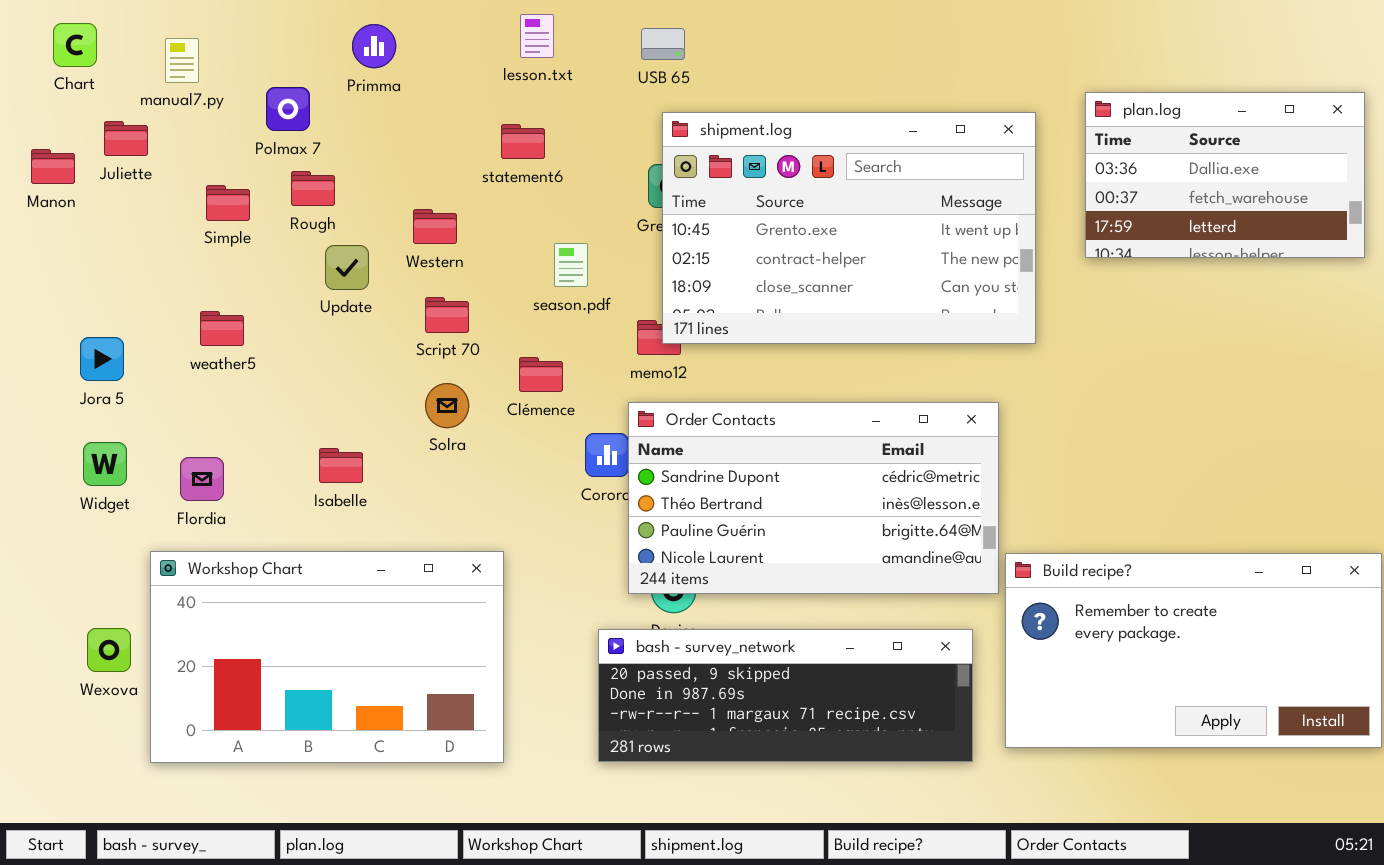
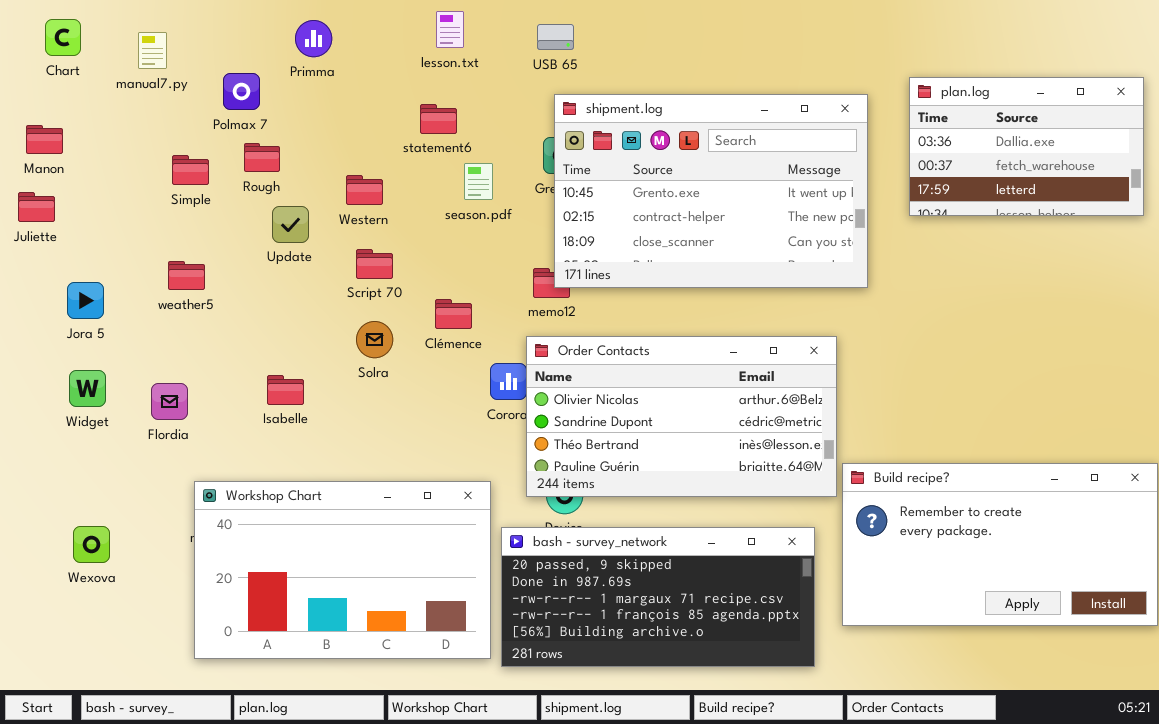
Juliette: [104,121,148,156] -> [18,192,55,222], moved
season.pdf: [554,243,588,287] -> [464,163,493,200], moved
Order Contacts: [628,402,999,594] -> [526,336,837,497], scrolled up 1 row
Workshop Chart: [150,551,504,763] -> [194,481,491,659], moved
bash - survey_network: [598,629,973,762] -> [501,527,815,667], resized

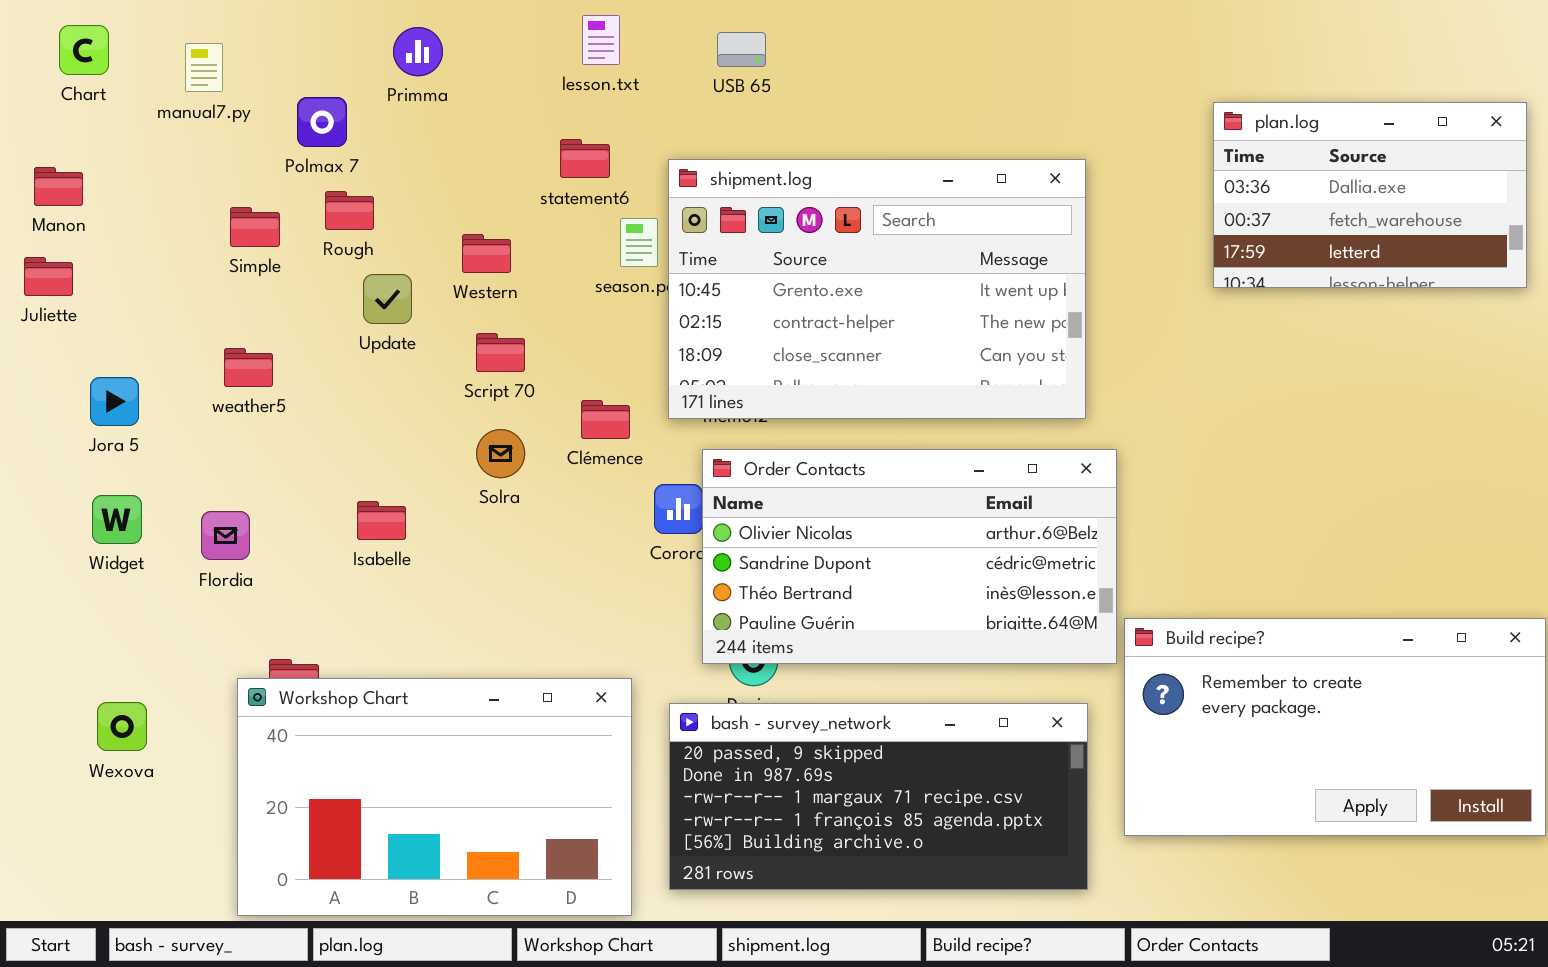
shipment.log: [554,94,868,288] -> [668,159,1086,419], moved
Workshop Chart: [194,481,491,659] -> [237,678,632,916], moved

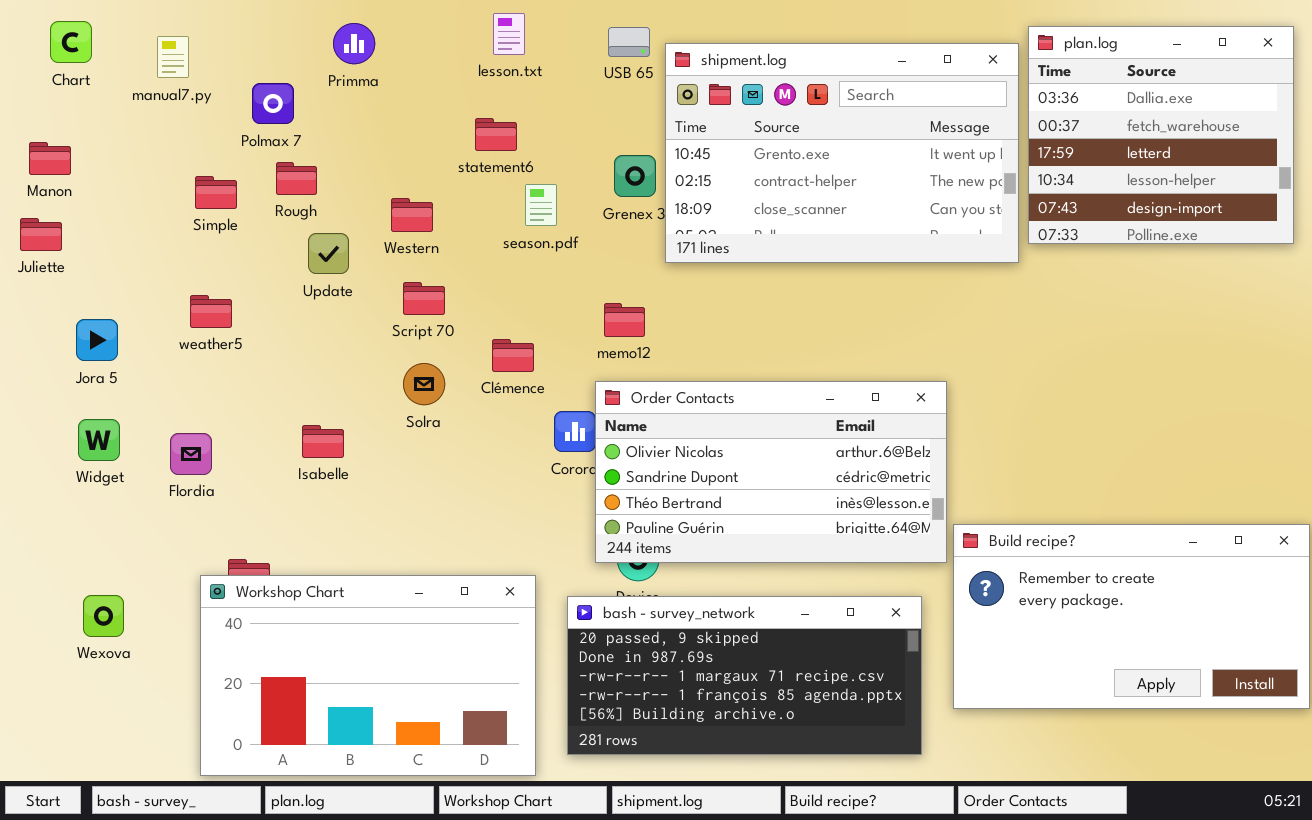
plan.log: [1213,102,1527,288] -> [1028,26,1294,244], resized
shipment.log: [668,159,1086,419] -> [665,43,1019,263], moved

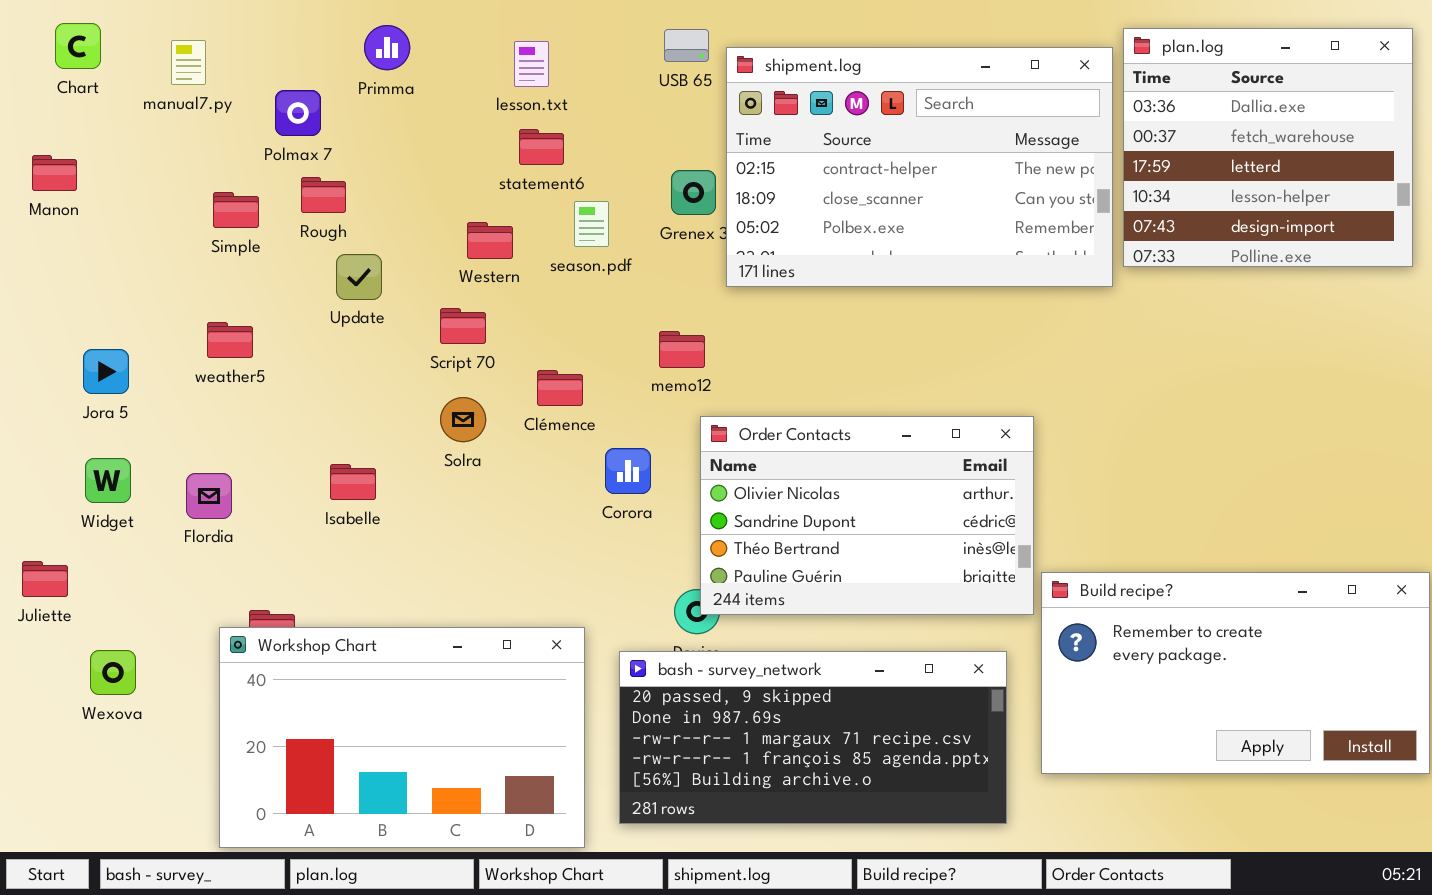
lesson.txt: [493,13,525,55] -> [514,41,549,87], moved
shipment.log: [665,43,1019,263] -> [726,47,1113,287], scrolled down 1 row
Western: [391,198,433,232] -> [467,222,513,259], moved
Juliette: [20,218,62,251] -> [22,561,68,597], moved
Order Contacts: [595,381,947,563] -> [700,416,1034,615], resized

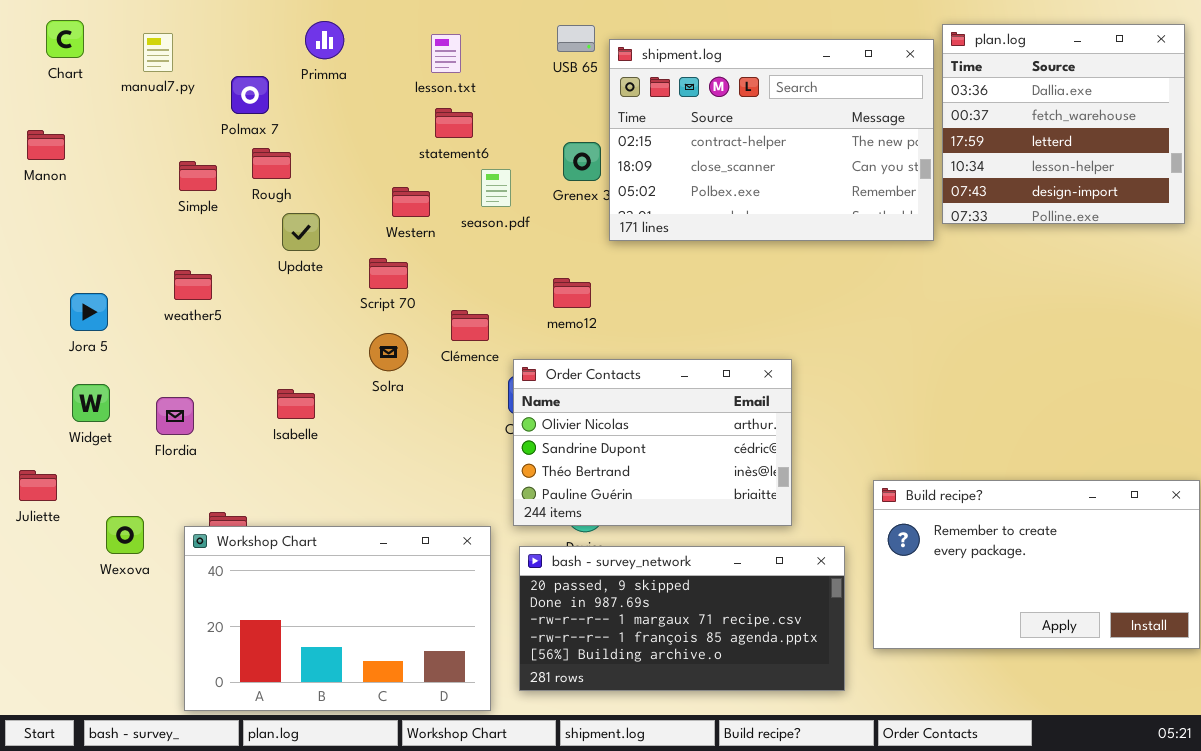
Order Contacts: [700,416,1034,615] -> [513,359,792,526], moved
Wexova: [90,650,136,695] -> [106,516,144,554], moved

